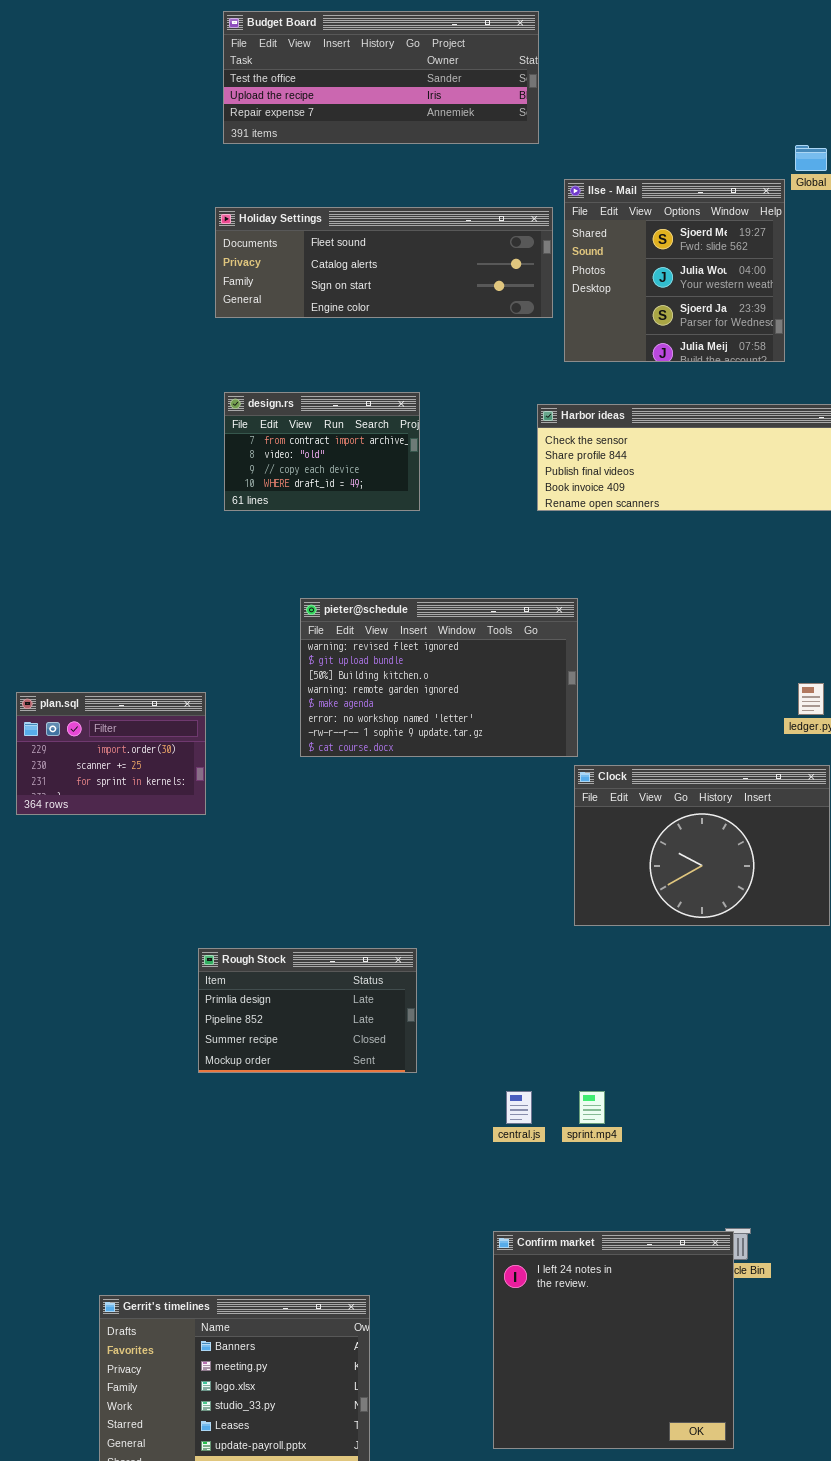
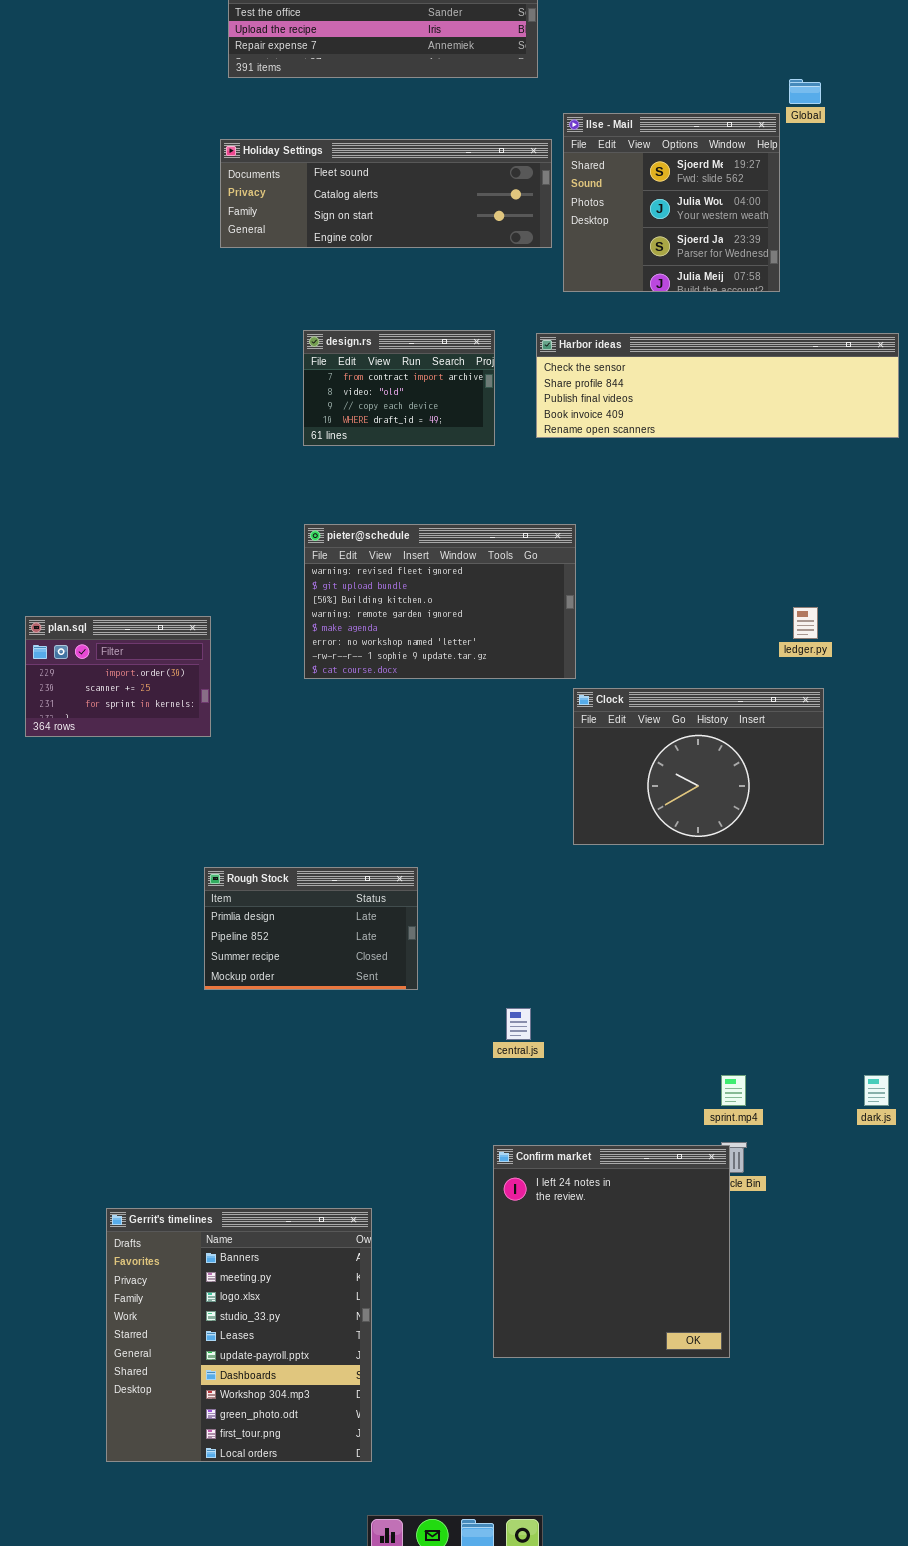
design.rs: [224,392,420,511] -> [303,330,495,446], moved
sprint.mp4: [579,1091,605,1124] -> [721,1075,746,1106], moved

